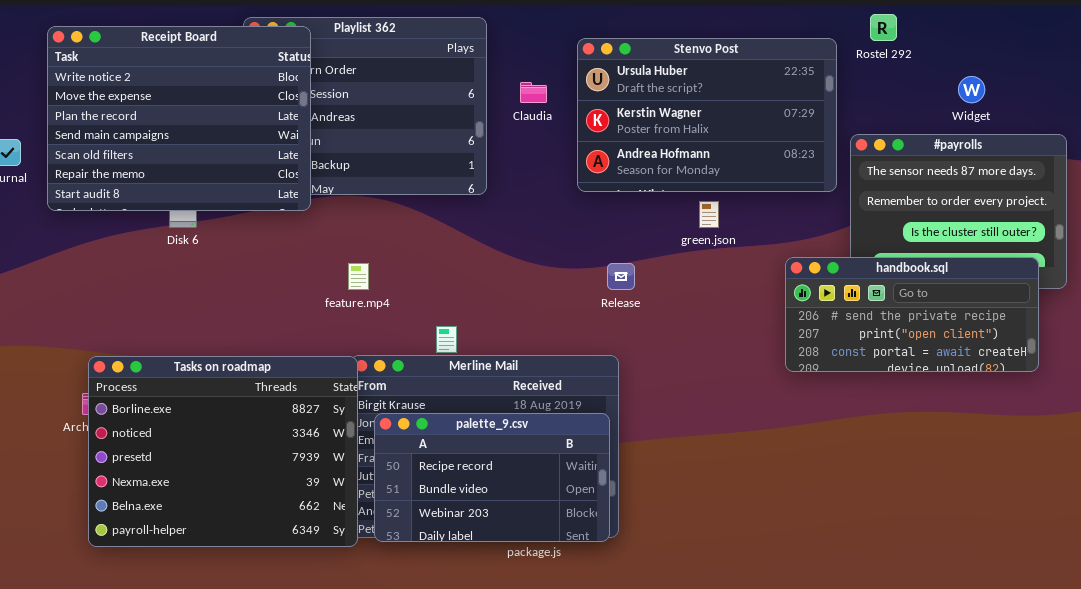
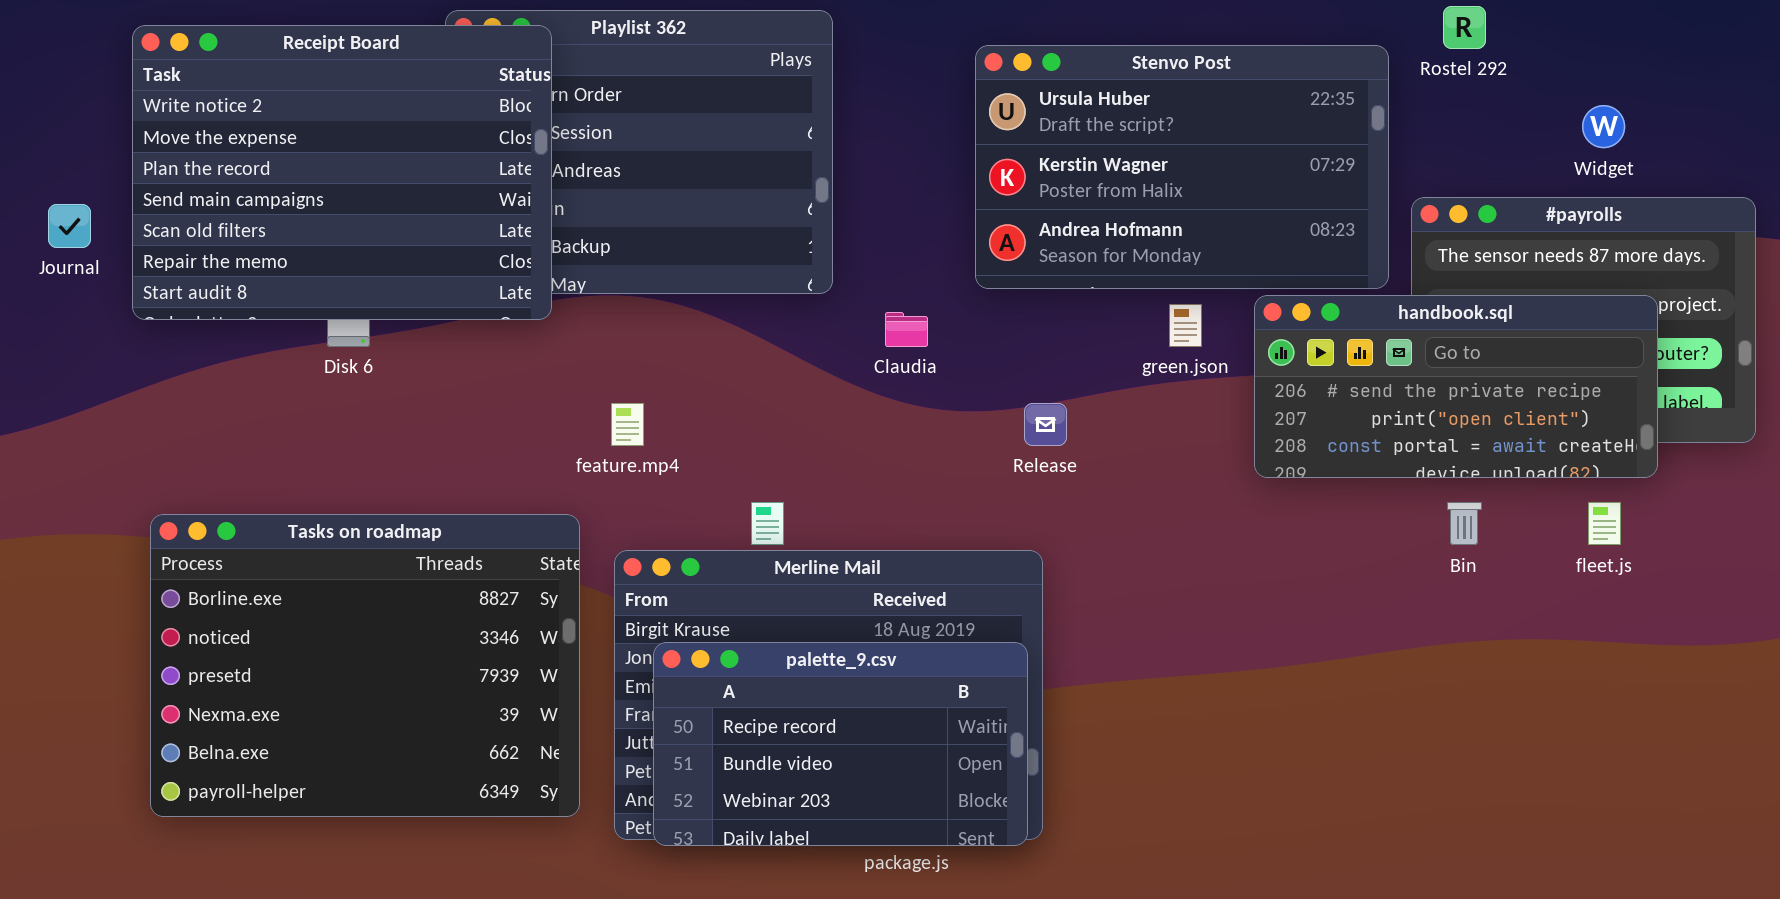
Claudia: [520,82,547,103] -> [885,312,928,347], moved
handbook.sql: [785,257,1039,372] -> [1254,295,1658,478], moved
Tasks on roadmap: [88,356,358,547] -> [150,514,580,817], moved

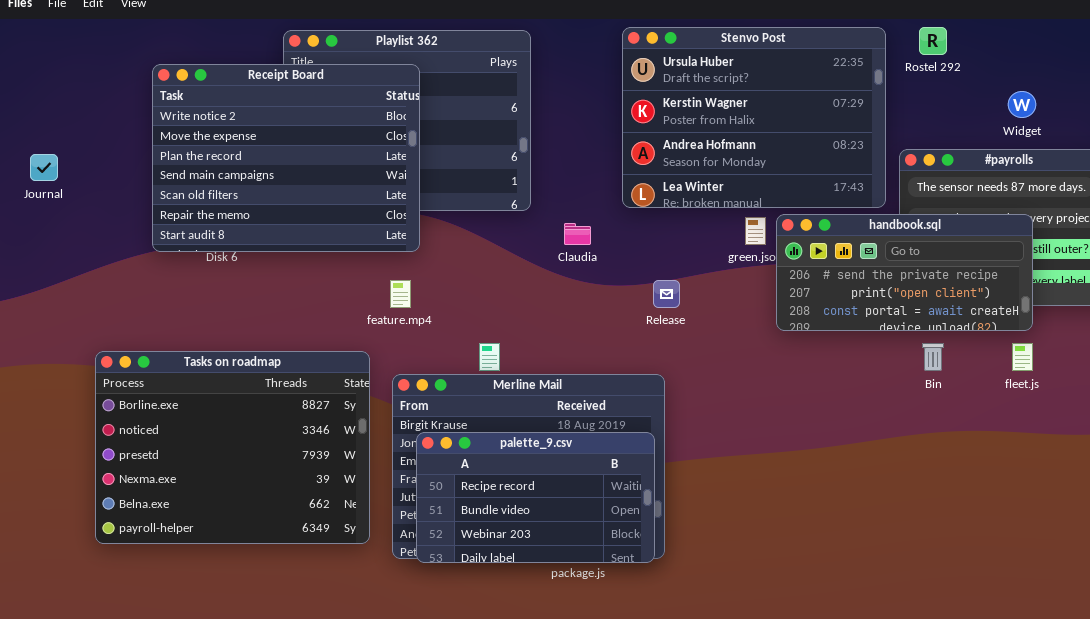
Receipt Board: [132,25,552,320] -> [152,64,420,252], moved
Stenvo Post: [975,45,1389,289] -> [622,27,886,208], resized
handbook.sql: [1254,295,1658,478] -> [776,214,1033,331], moved

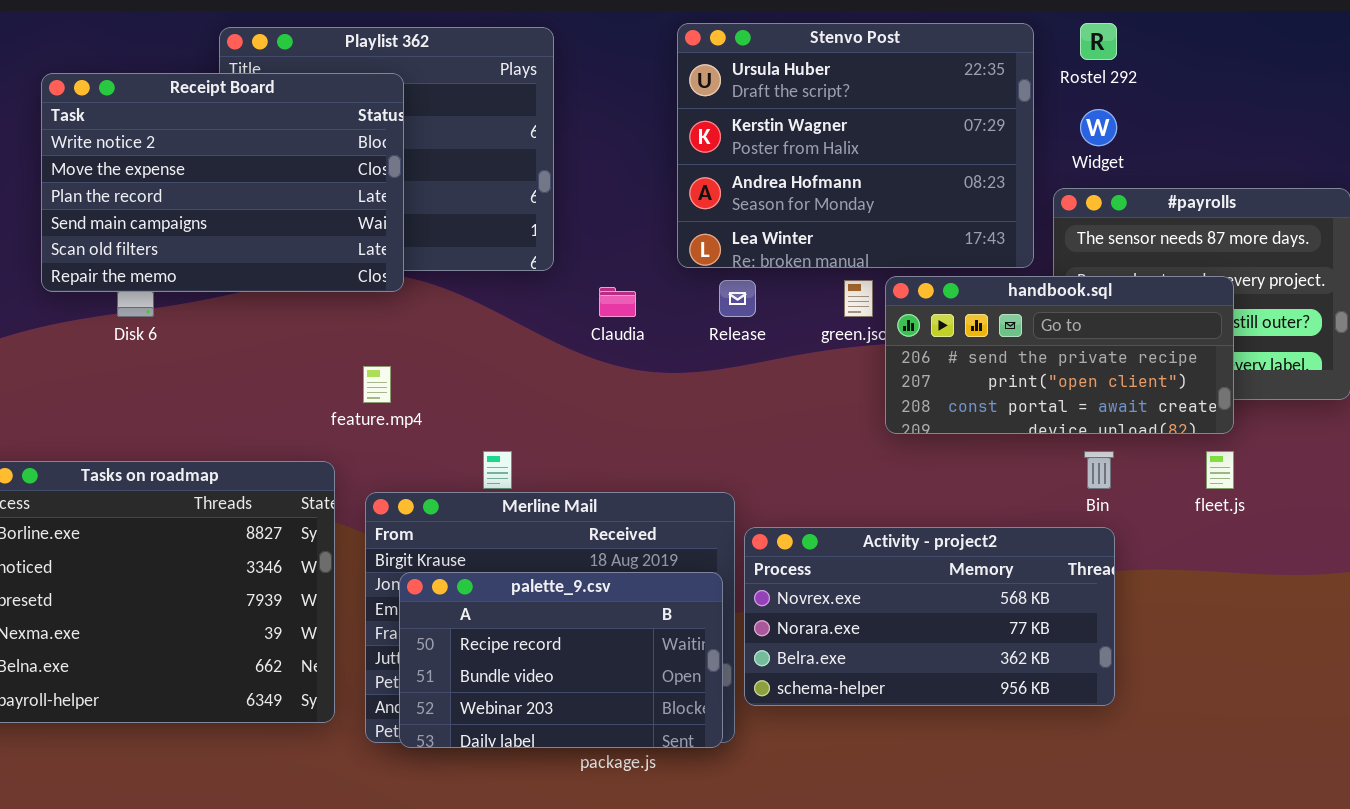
Receipt Board: [152,64,420,252] -> [41,73,404,292], resized
Widget: [1008,91,1036,118] -> [1080,109,1117,146], moved
Release: [653,280,680,308] -> [719,280,756,317], moved
Activity - project2: none -> [744,527,1115,706], opened

